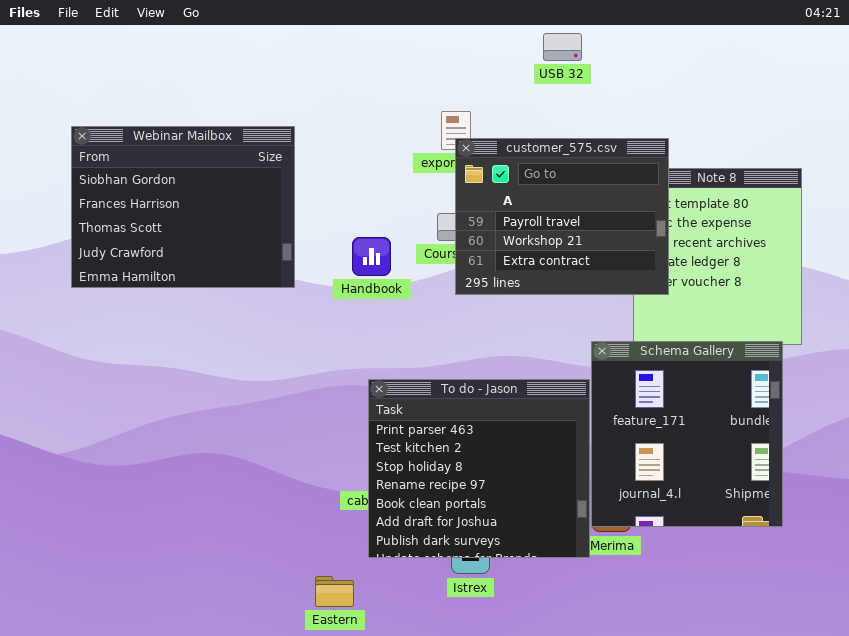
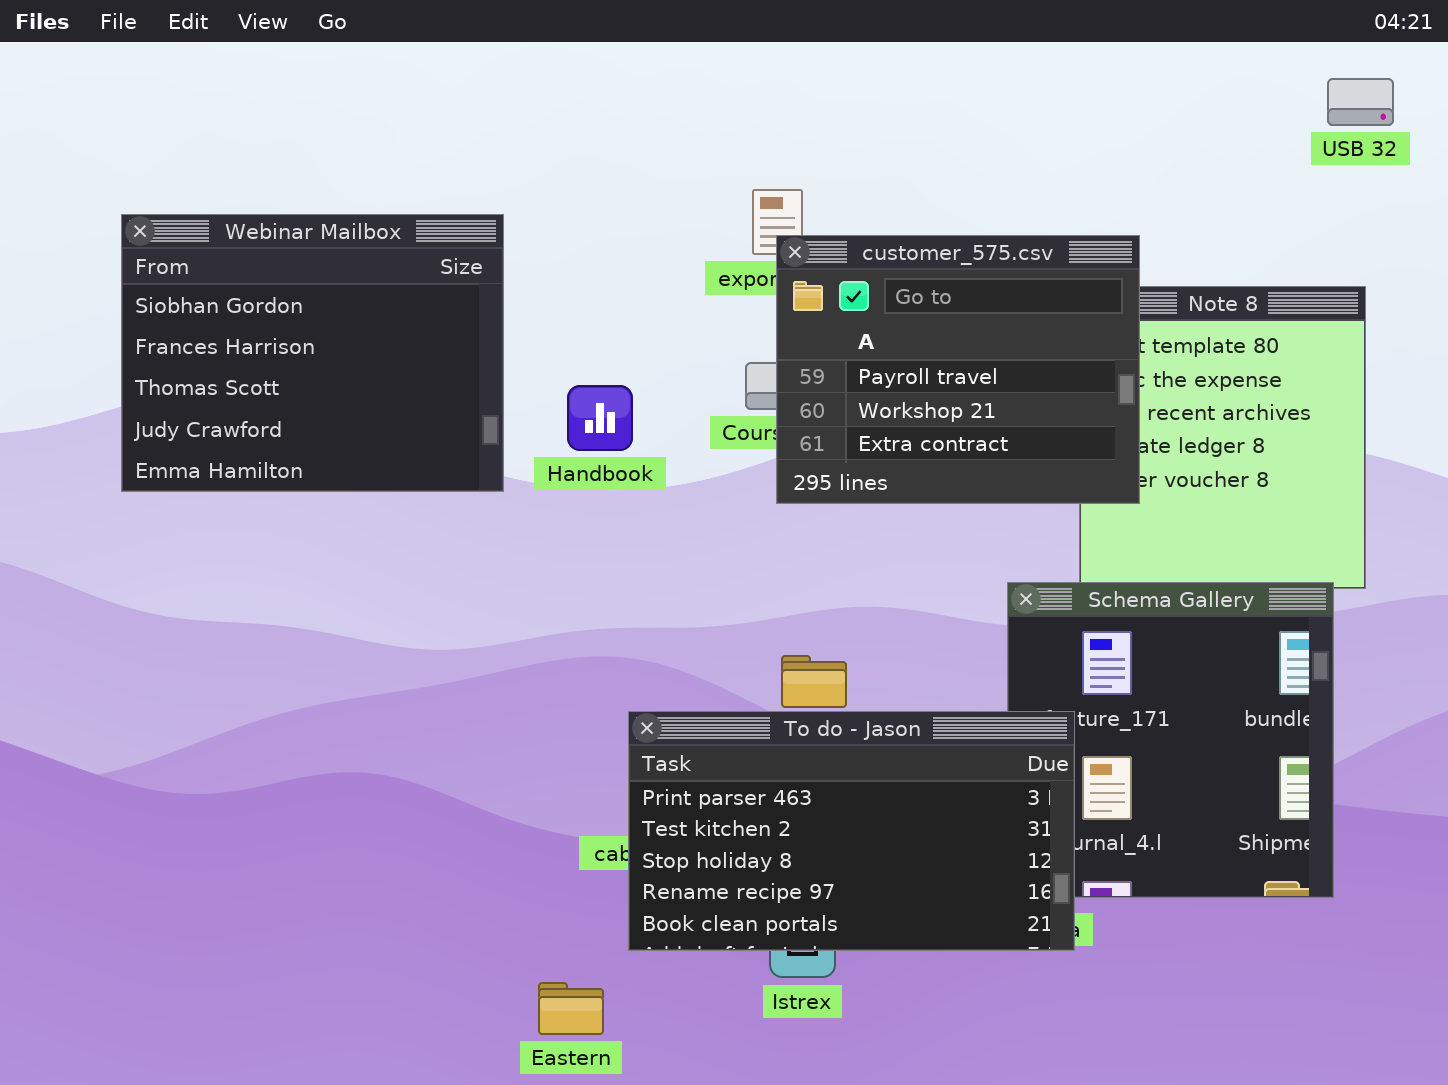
USB 32: [543,33,582,61] -> [1327,78,1394,126], moved
Handbook: [352,237,391,276] -> [567,385,633,451], moved
To do - Jason: [368,379,590,558] -> [628,711,1075,951], resized

